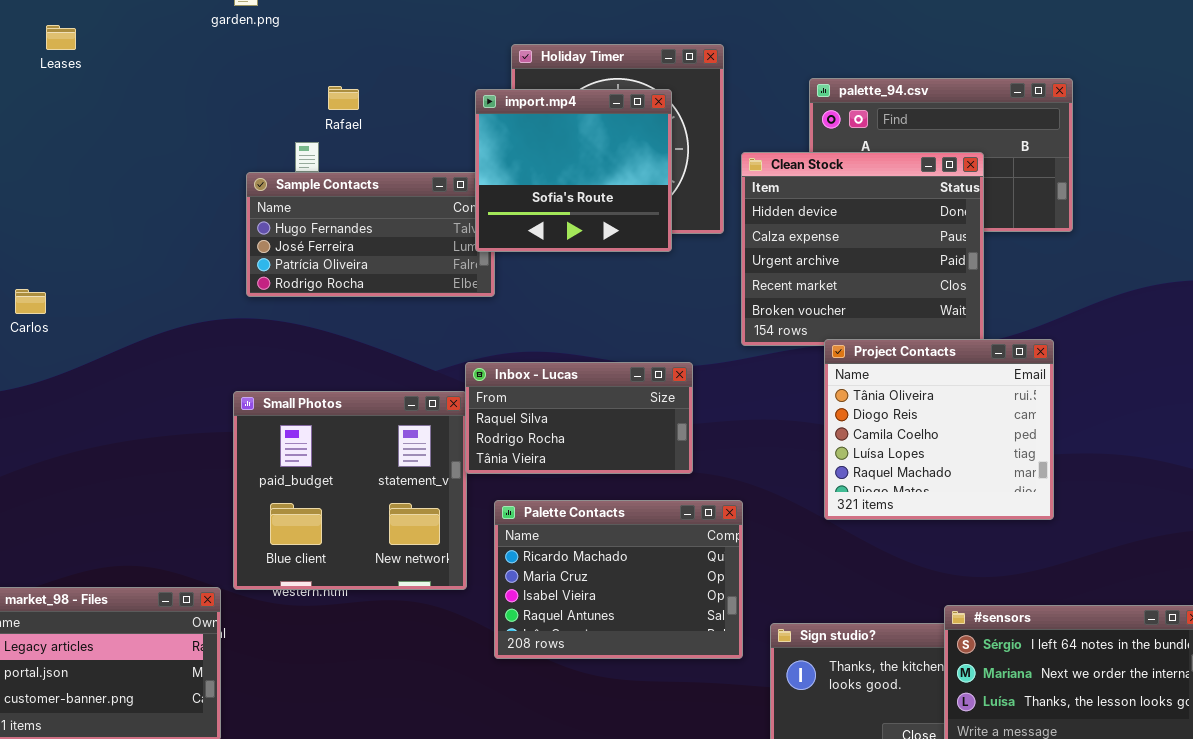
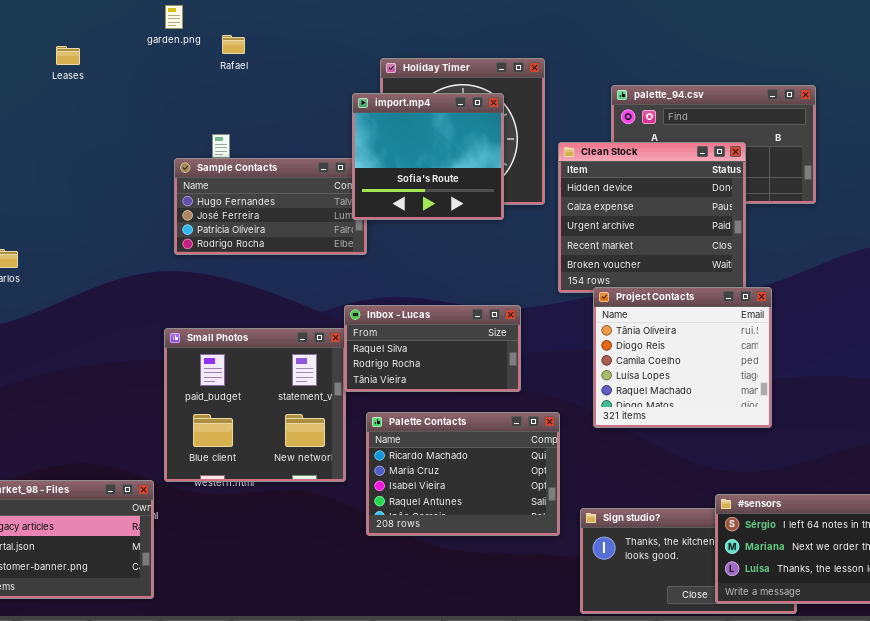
Leases: [46,25,76,50] -> [56,46,80,65], moved
Rafael: [328,86,359,110] -> [222,35,245,54], moved
Project Contacts: [824,339,1054,520] -> [593,287,772,428], moved

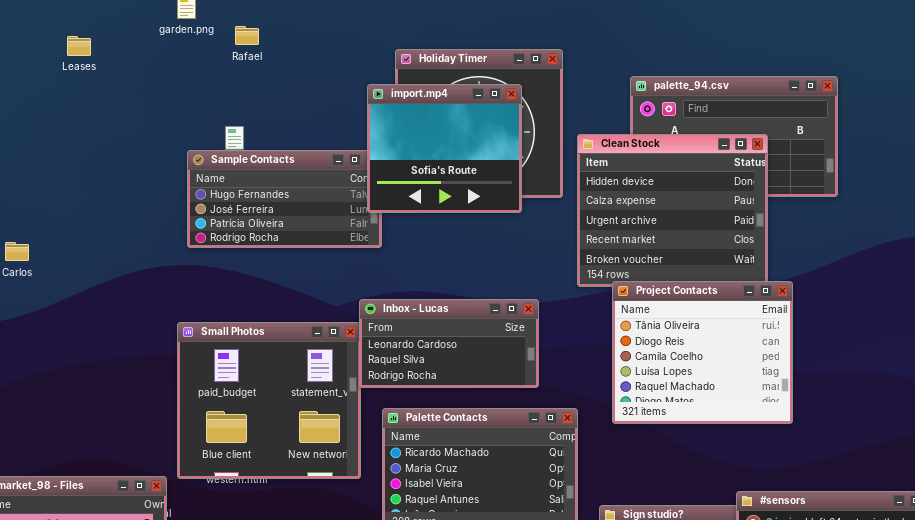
Inbox - Lucas: [344,305,521,392] -> [359,299,539,388], scrolled up 1 row

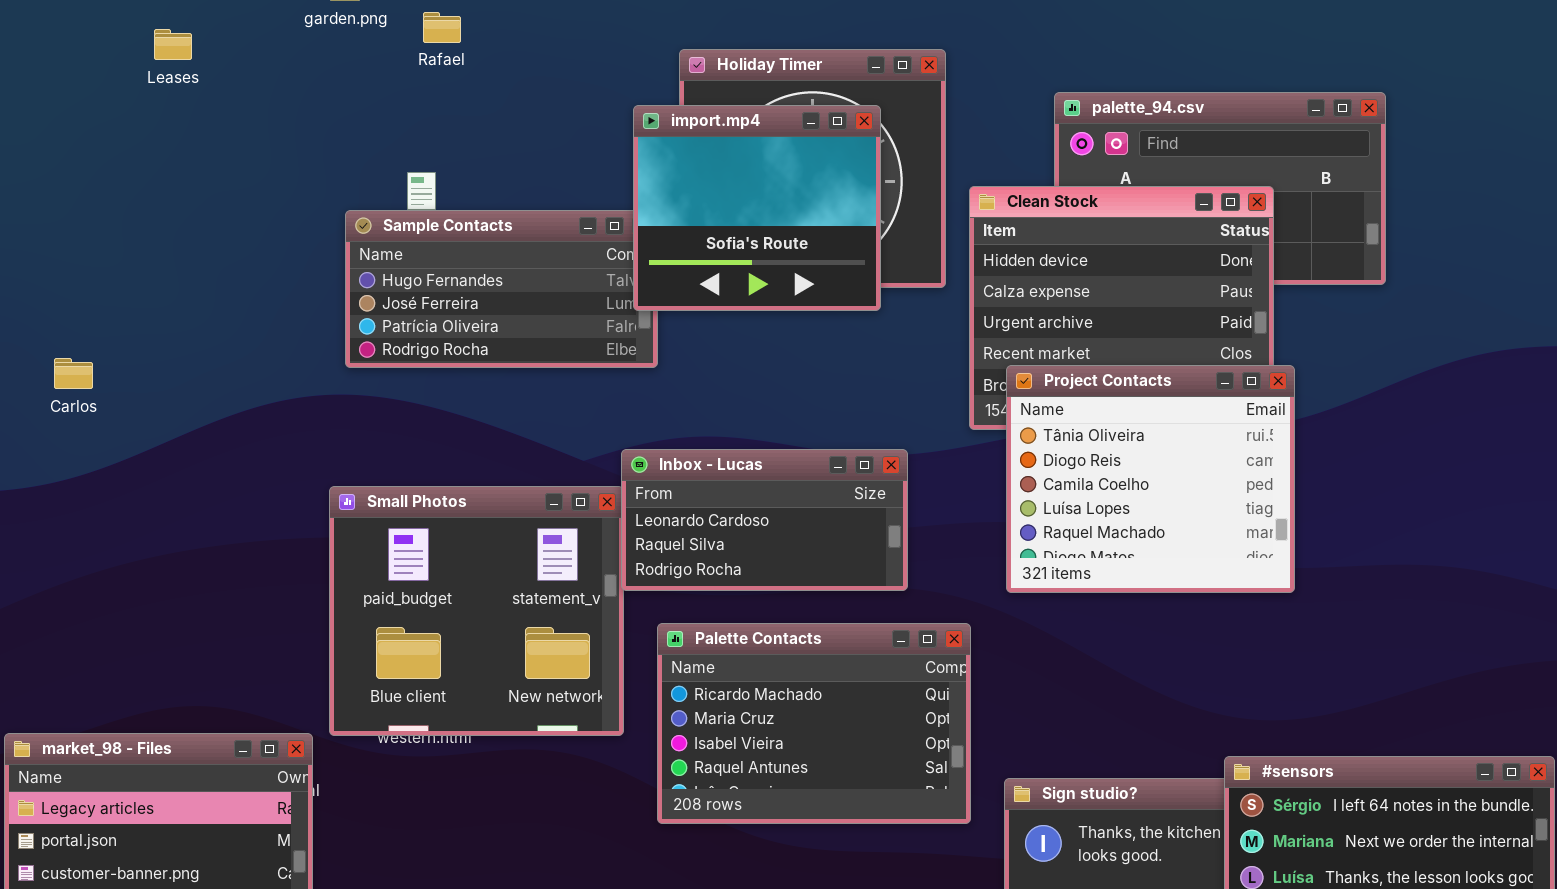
Project Contacts: [612,281,793,424] -> [1006,365,1295,593], moved

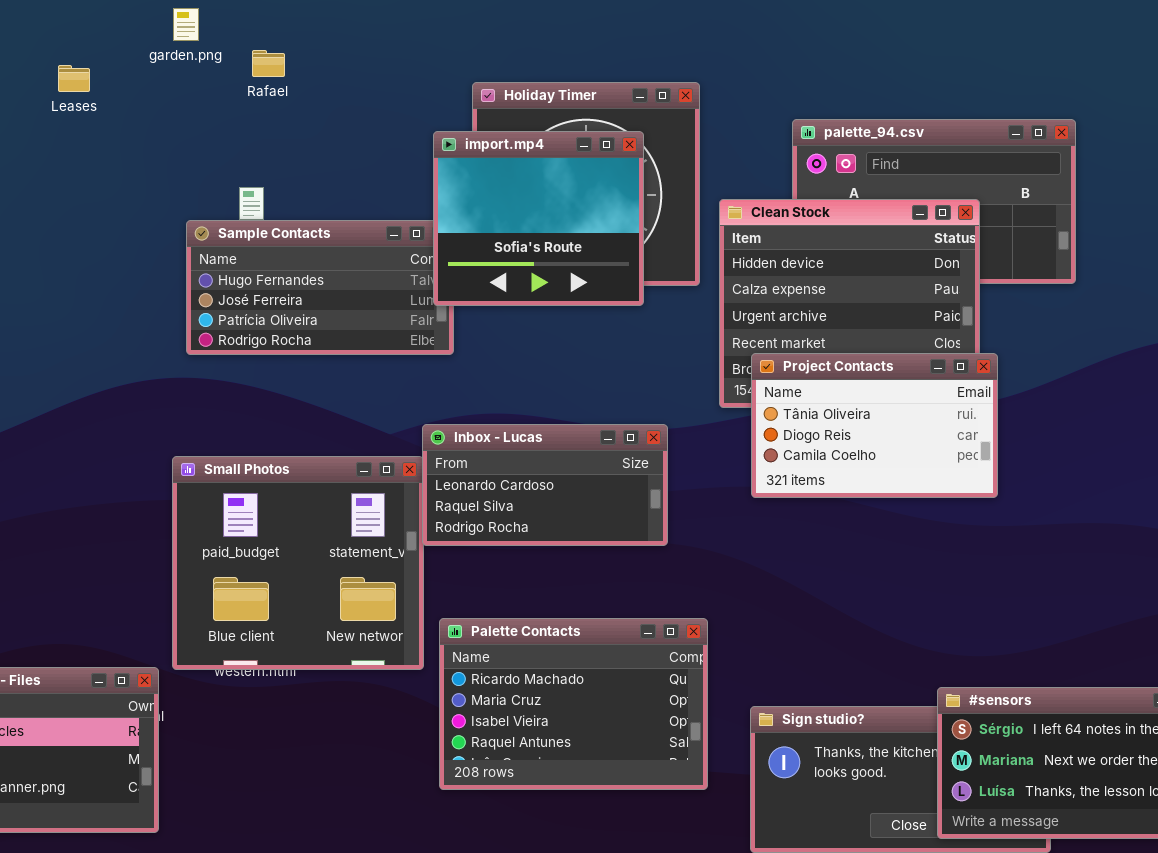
Leases: [154,29,192,60] -> [58,65,90,92], moved
Project Contacts: [1006,365,1295,593] -> [751,353,998,498], resized
Palette Contacts: [657,623,971,824] -> [439,618,708,790], moved

